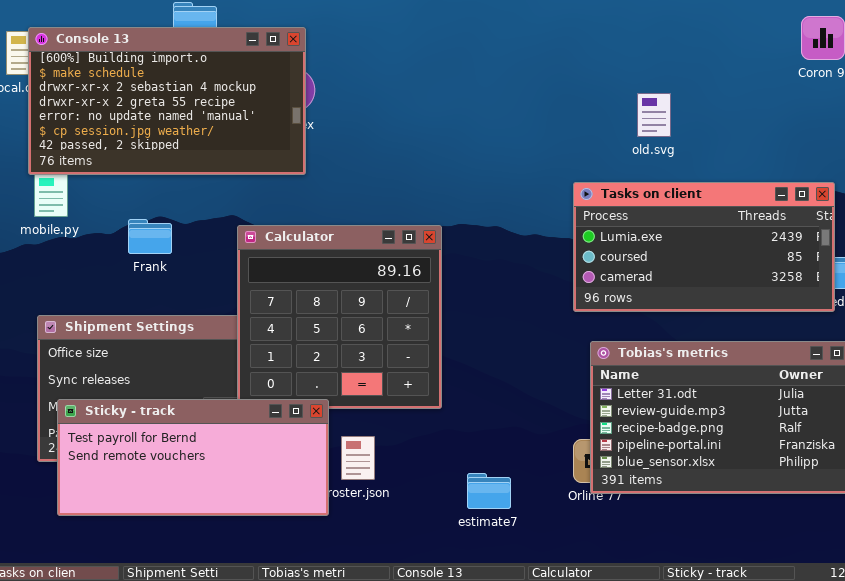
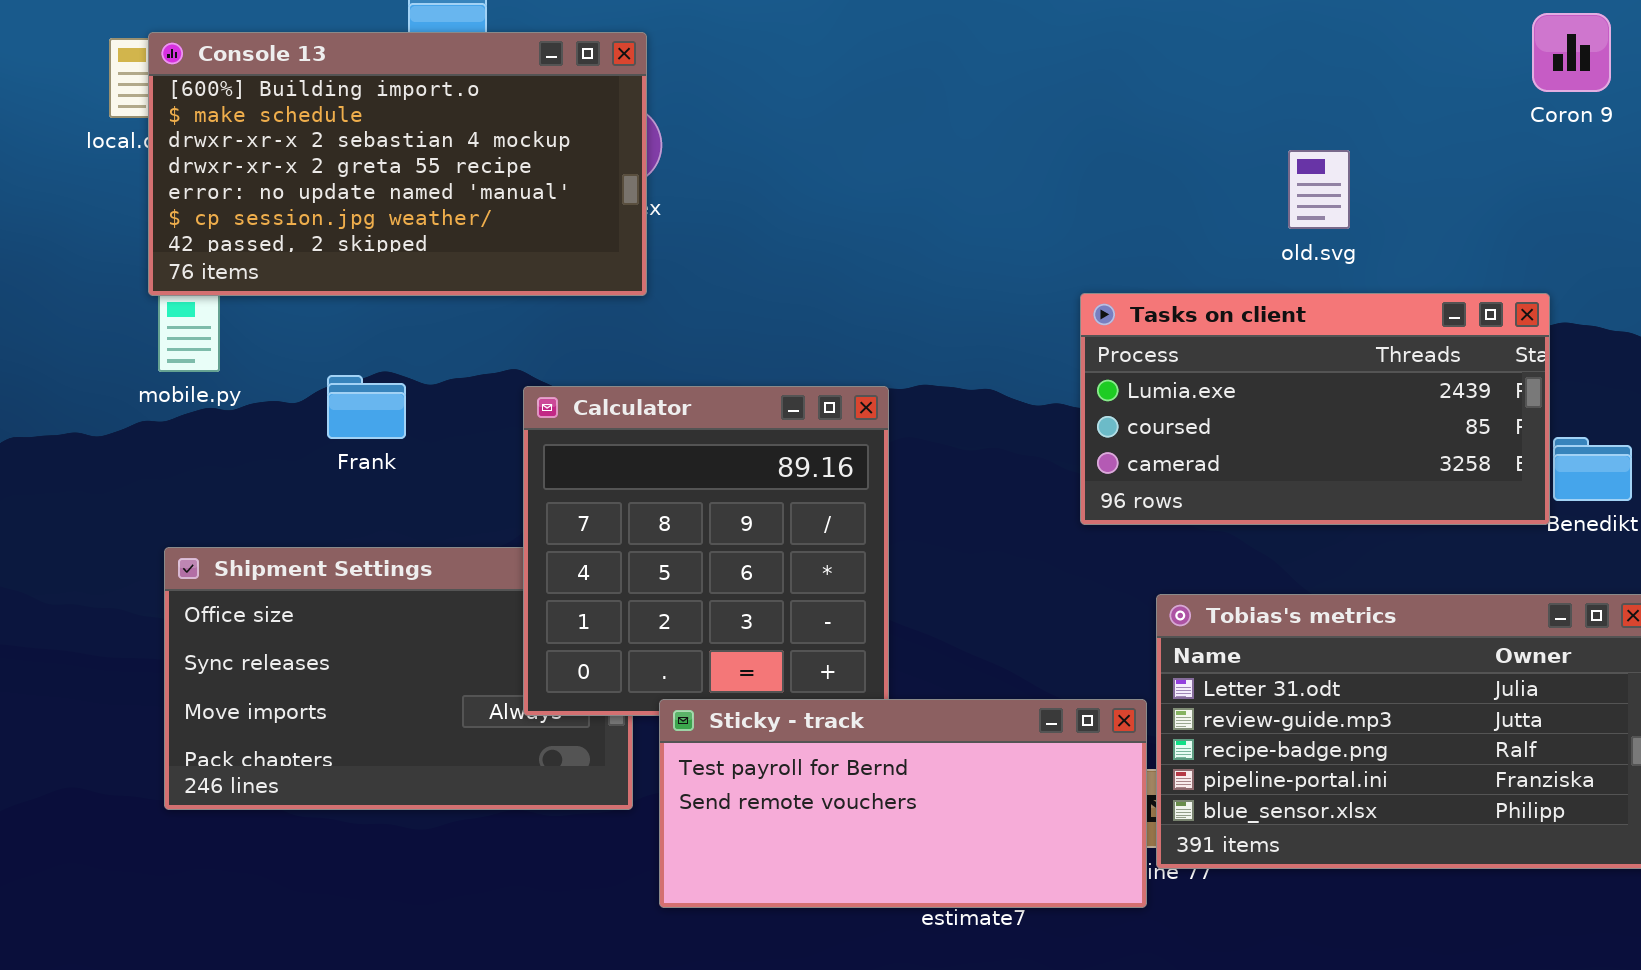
old.svg: [637,93,671,137] -> [1288,150,1350,229], moved
Tasks on client: [573,182,835,312] -> [1080,293,1550,525], moved
Sticky - track: [57,399,329,516] -> [659,699,1147,908], moved

